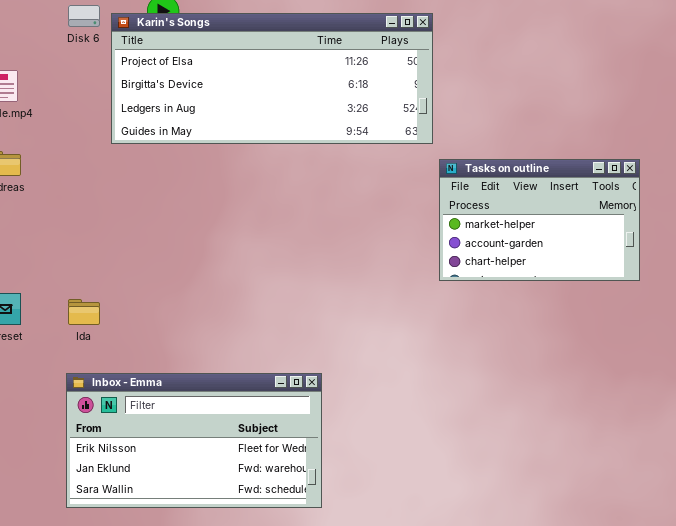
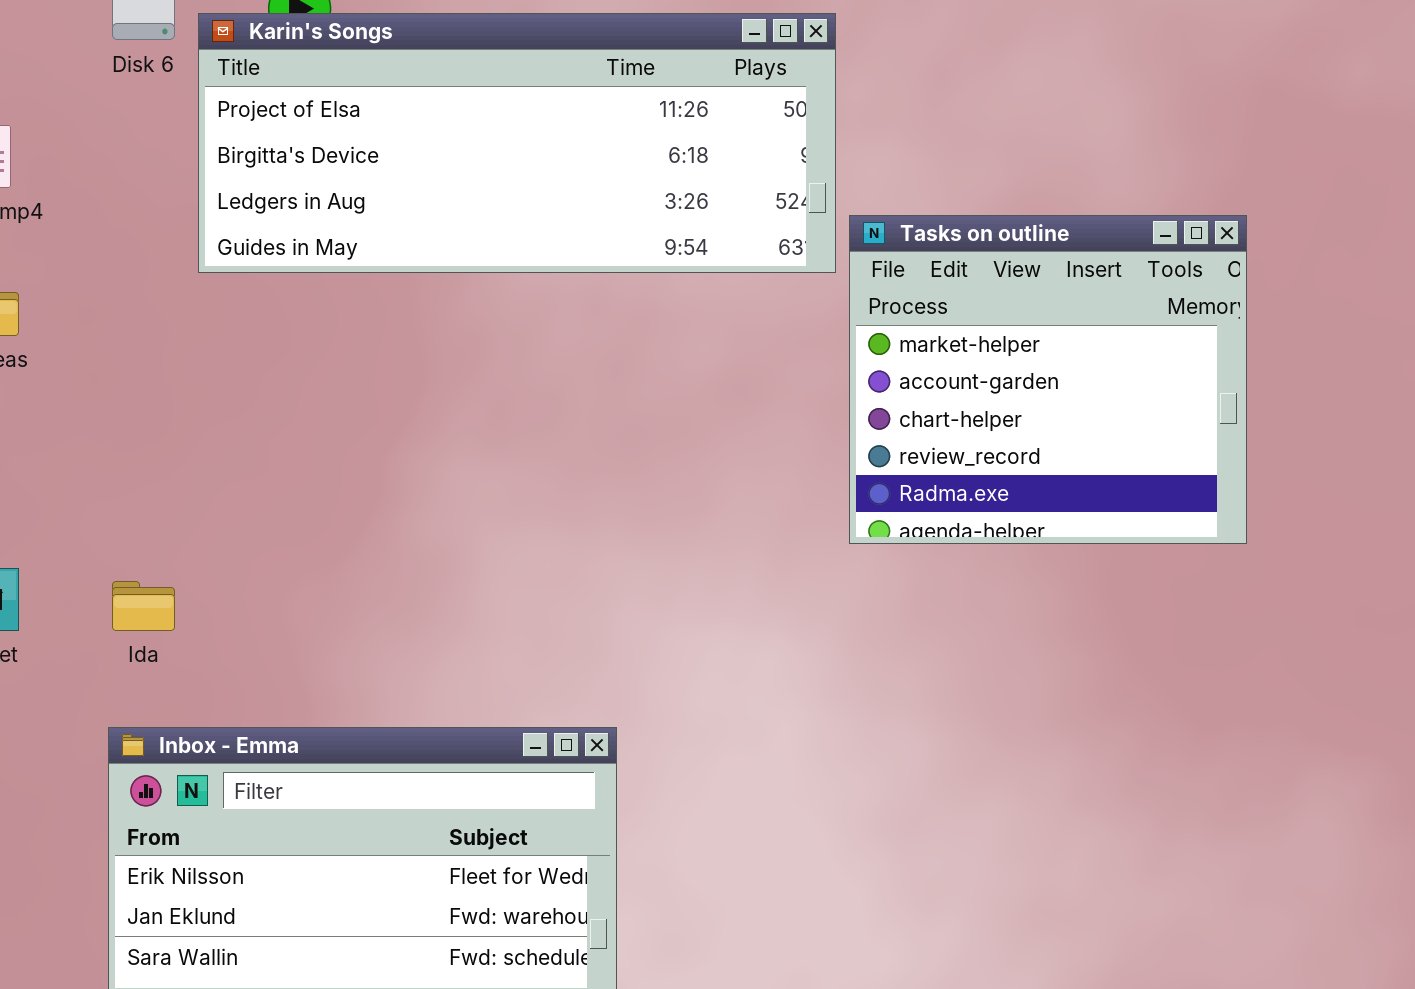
Tasks on outline: [439,159,640,281] -> [849,215,1247,544], resized

